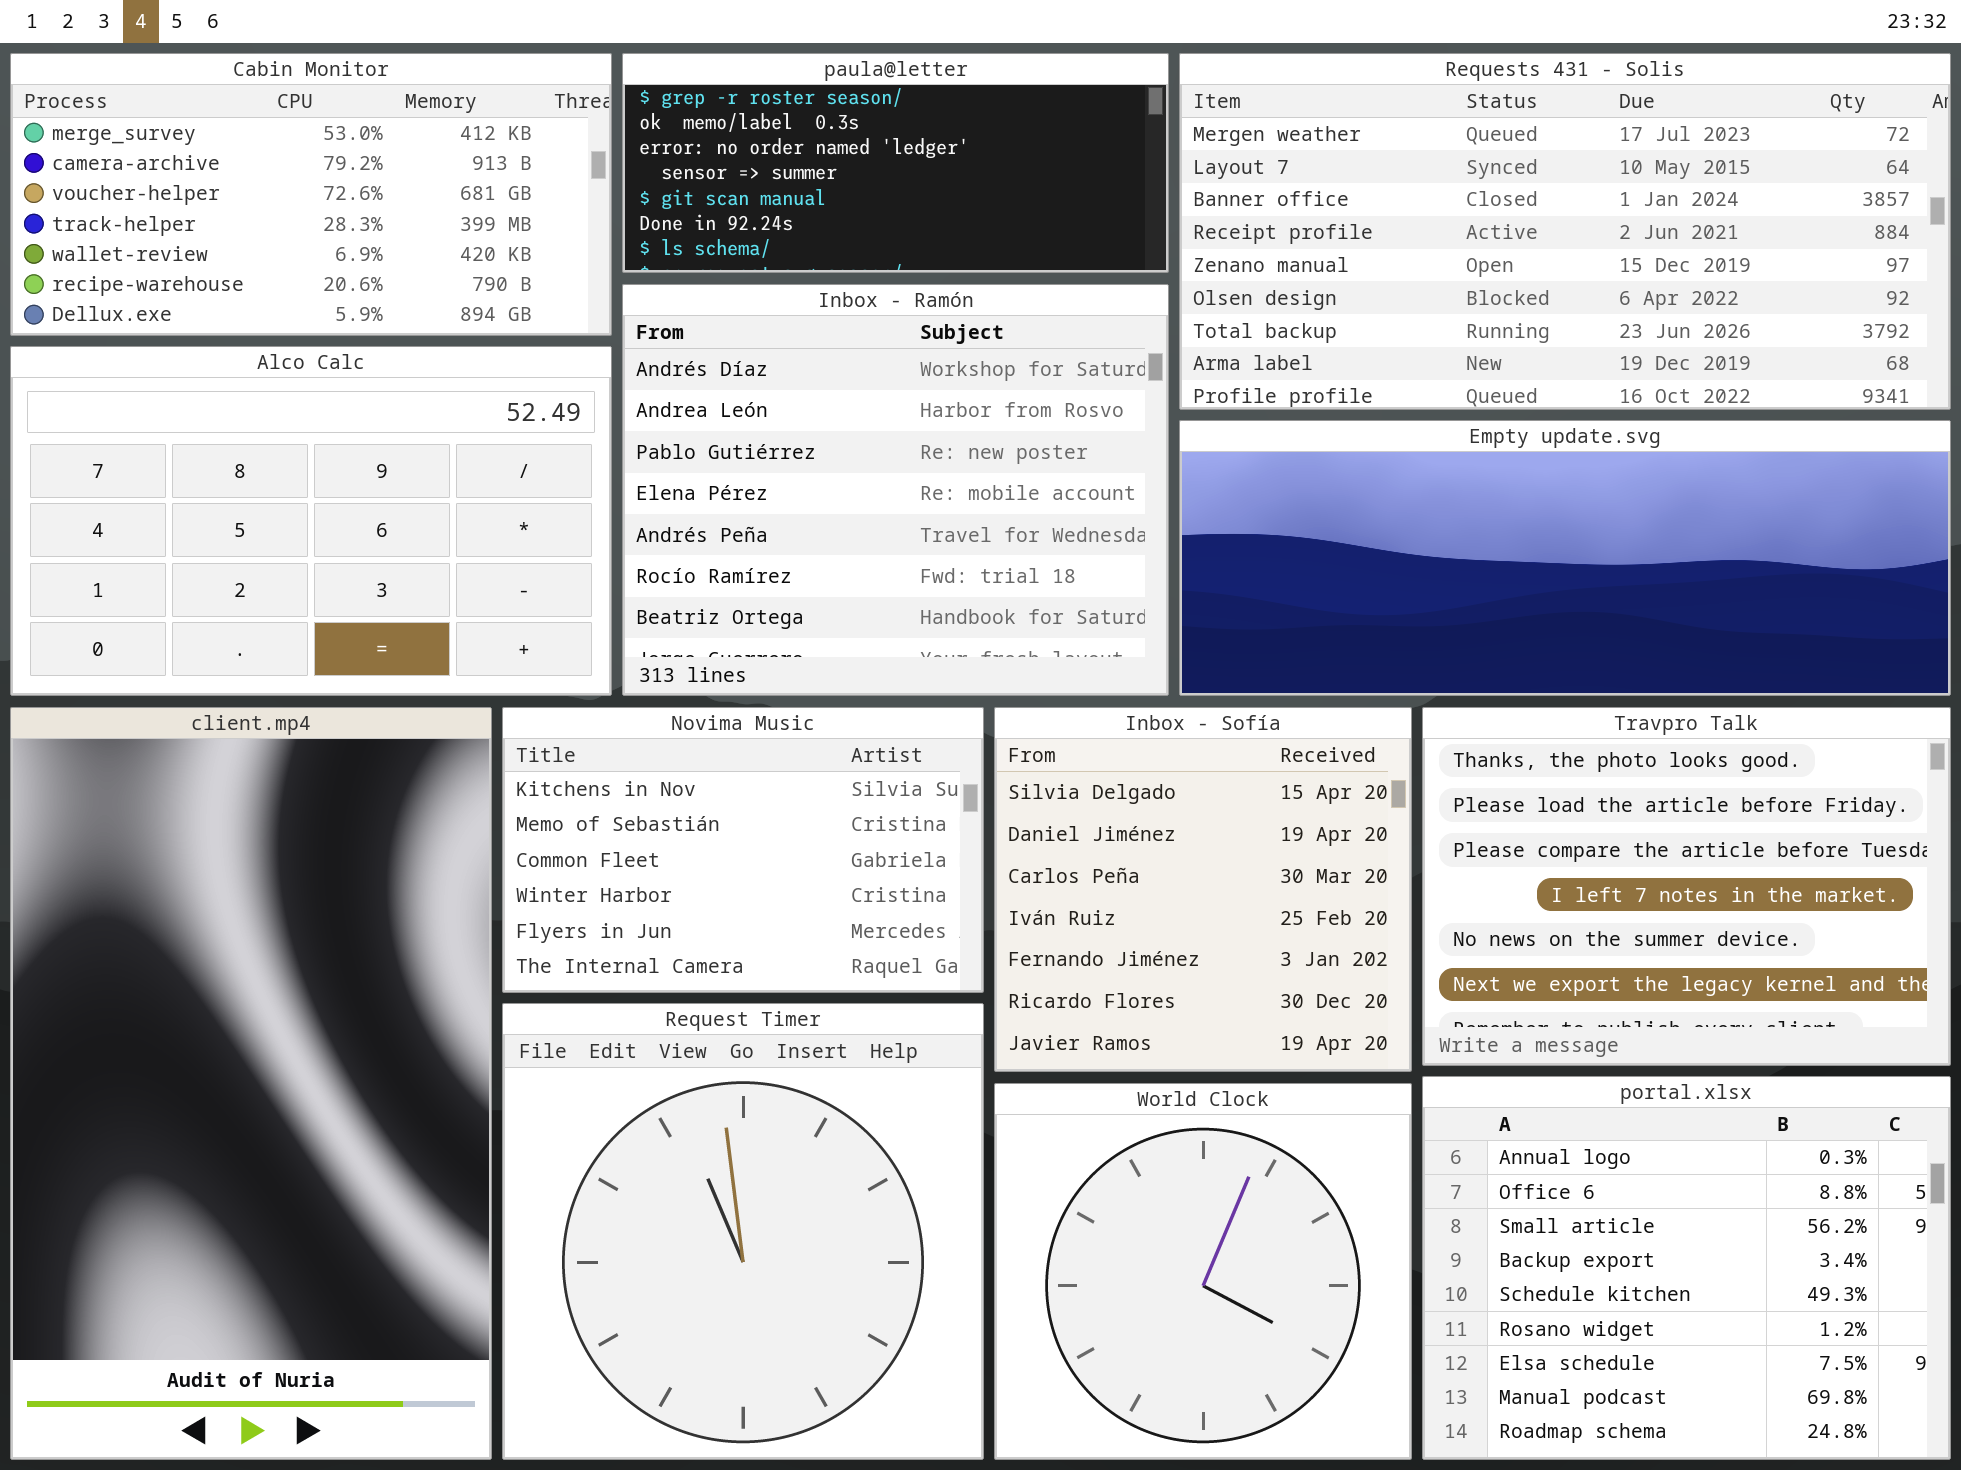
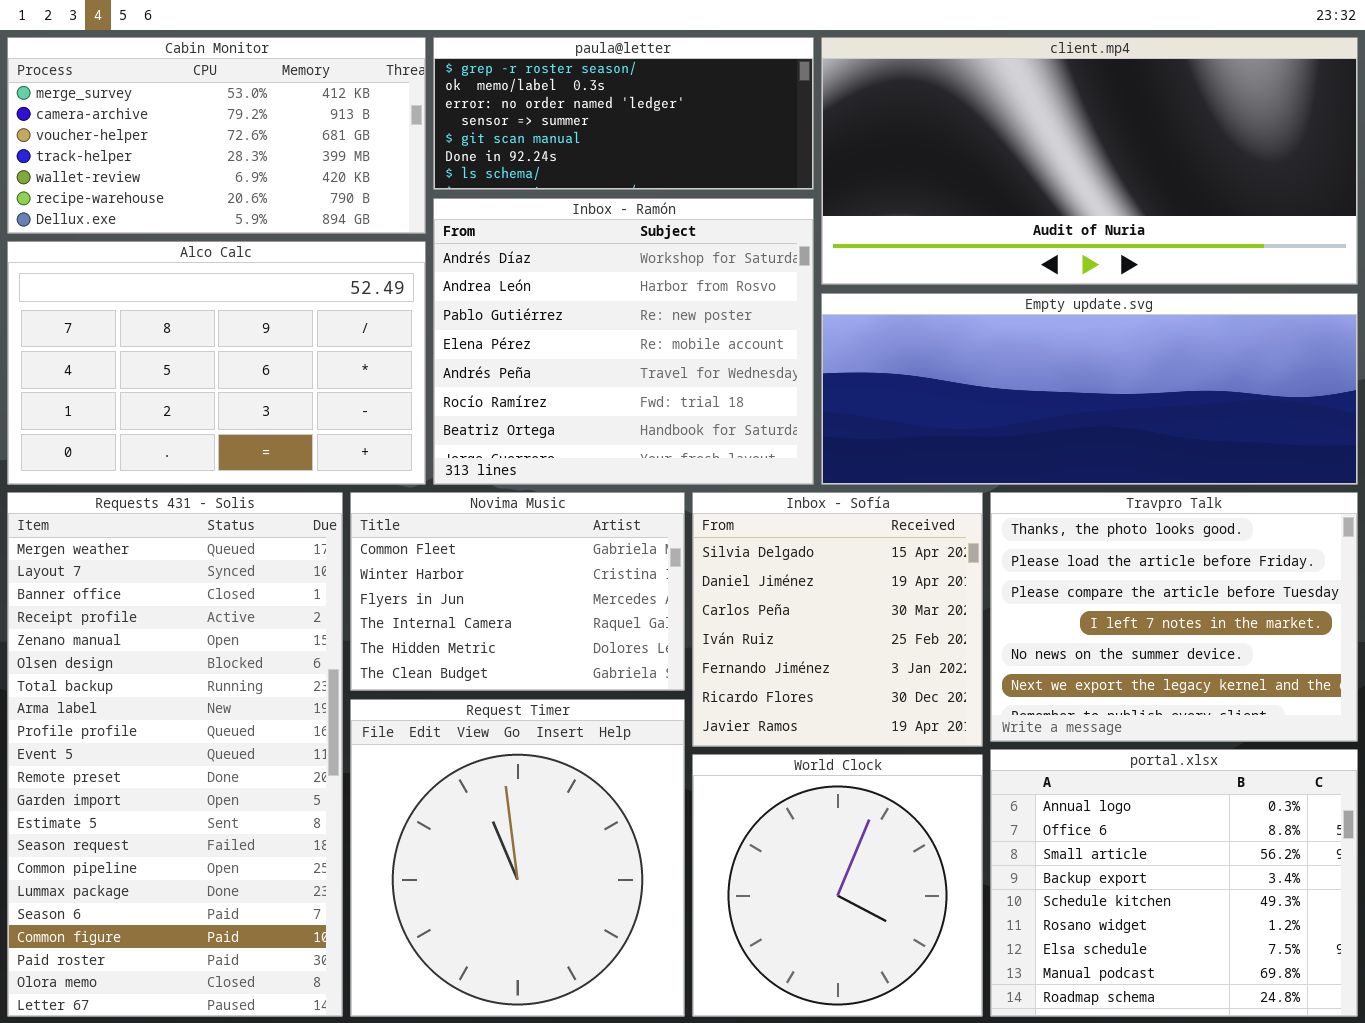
Requests 431 - Solis: [1179,53,1951,410] -> [7,492,343,1017], moved, resized
client.mp4: [10,707,492,1460] -> [821,37,1358,285], moved, resized
Novima Music: [502,707,984,993] -> [350,492,685,691], scrolled down 2 rows

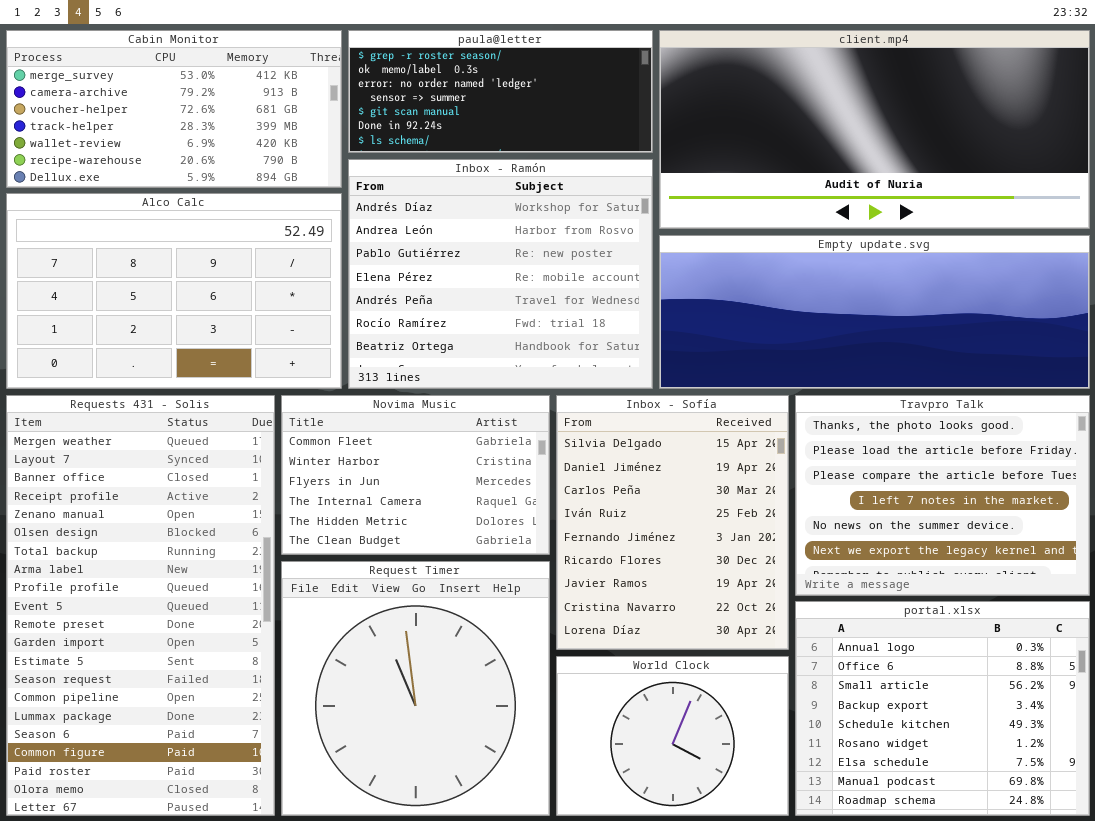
Inbox - Sofía: [692,492,983,747] -> [556,395,789,650], resized
World Clock: [692,754,983,1017] -> [556,656,789,816], resized

